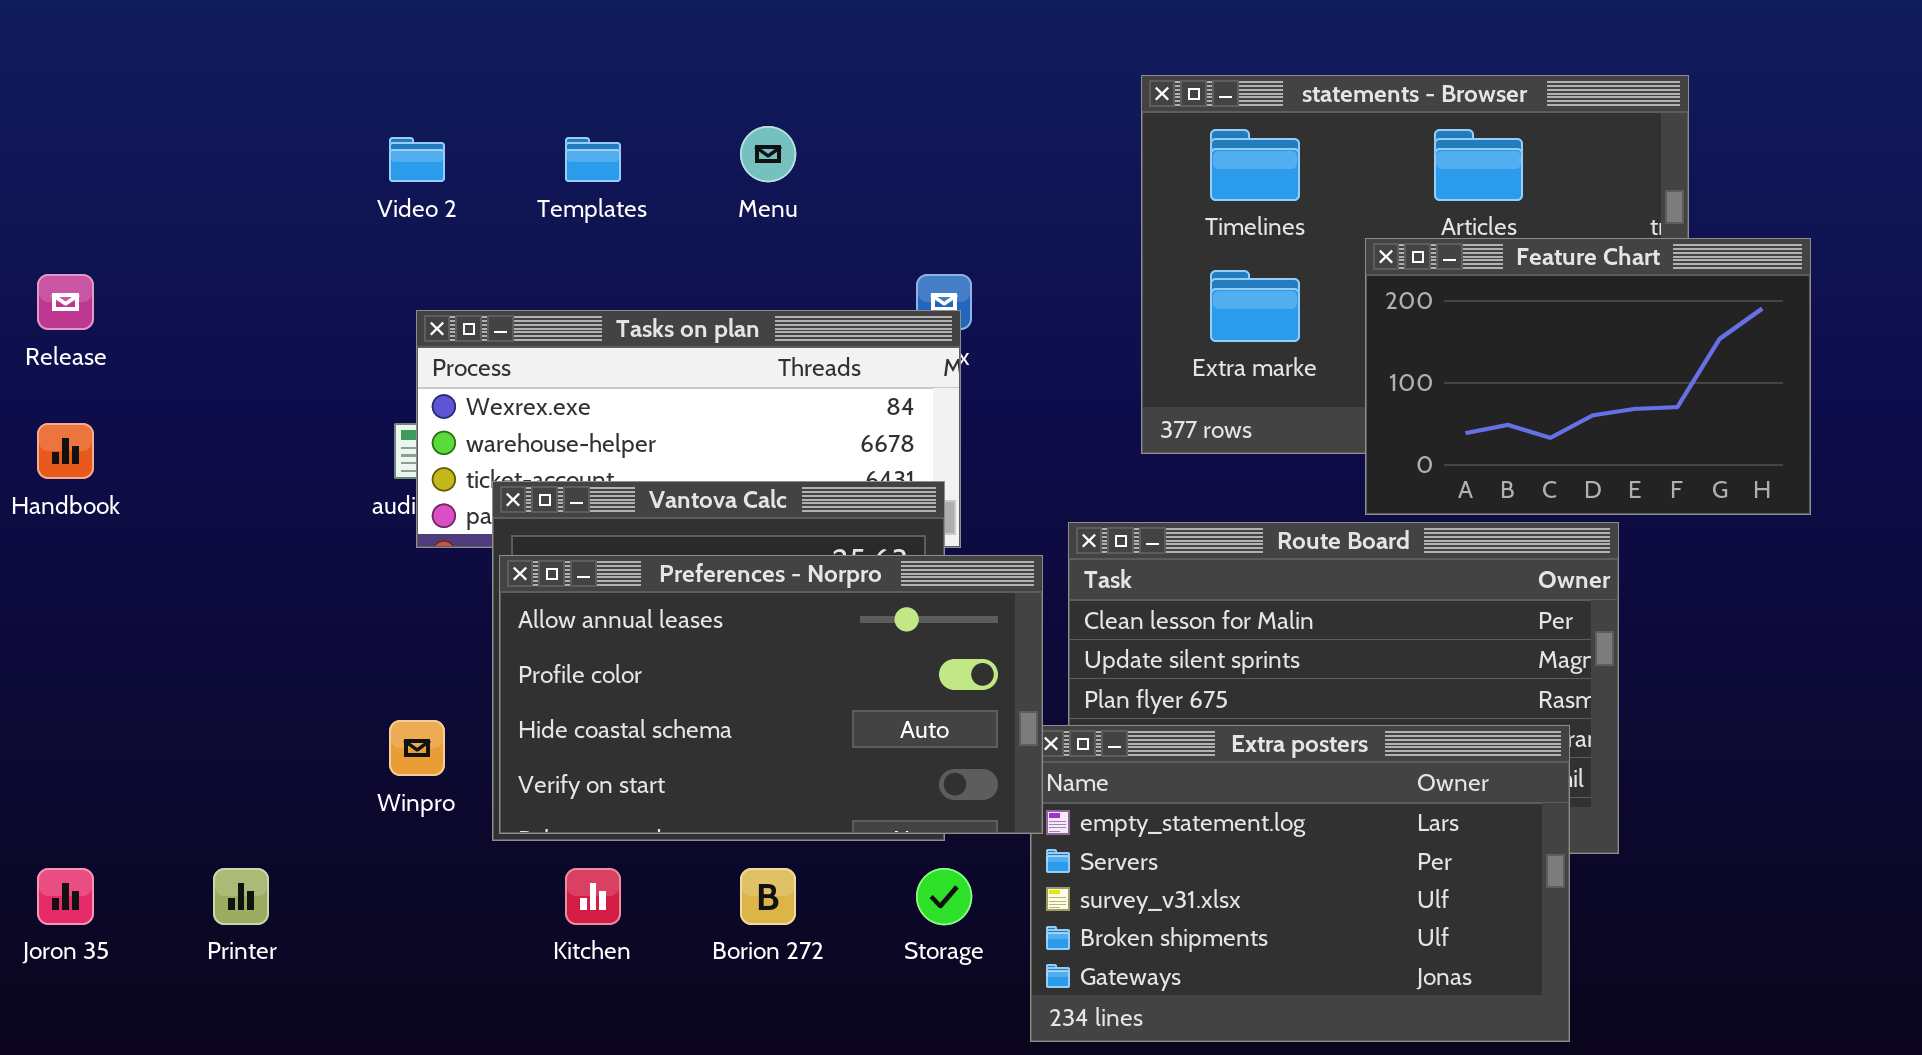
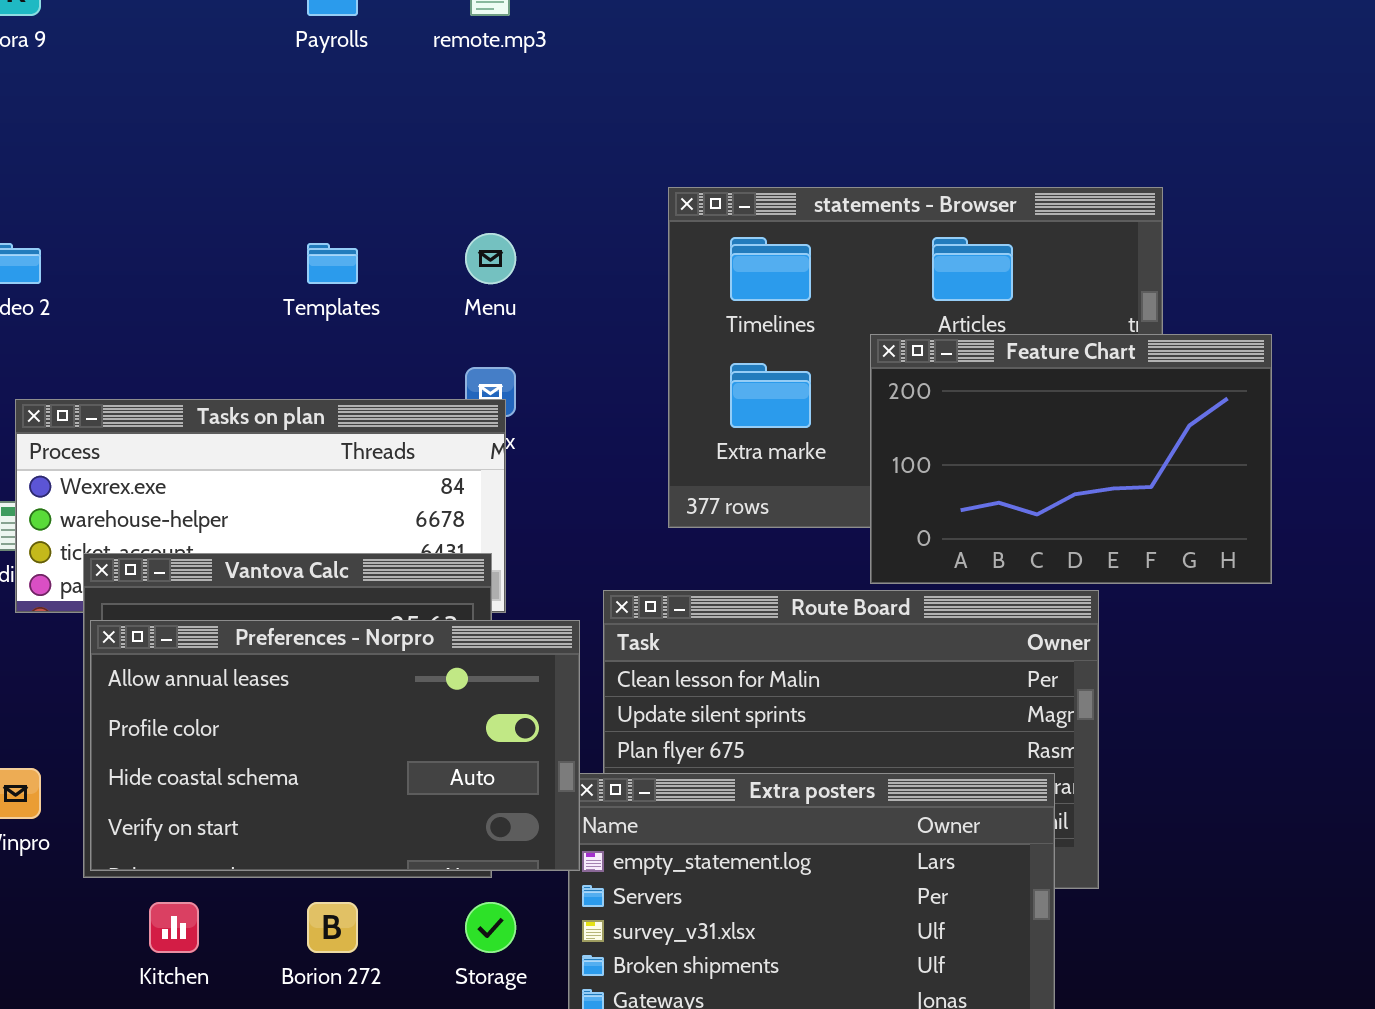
Menu: [740,126,796,182] -> [465,233,516,284], moved
Templates: [565,137,621,182] -> [307,243,358,284], moved

